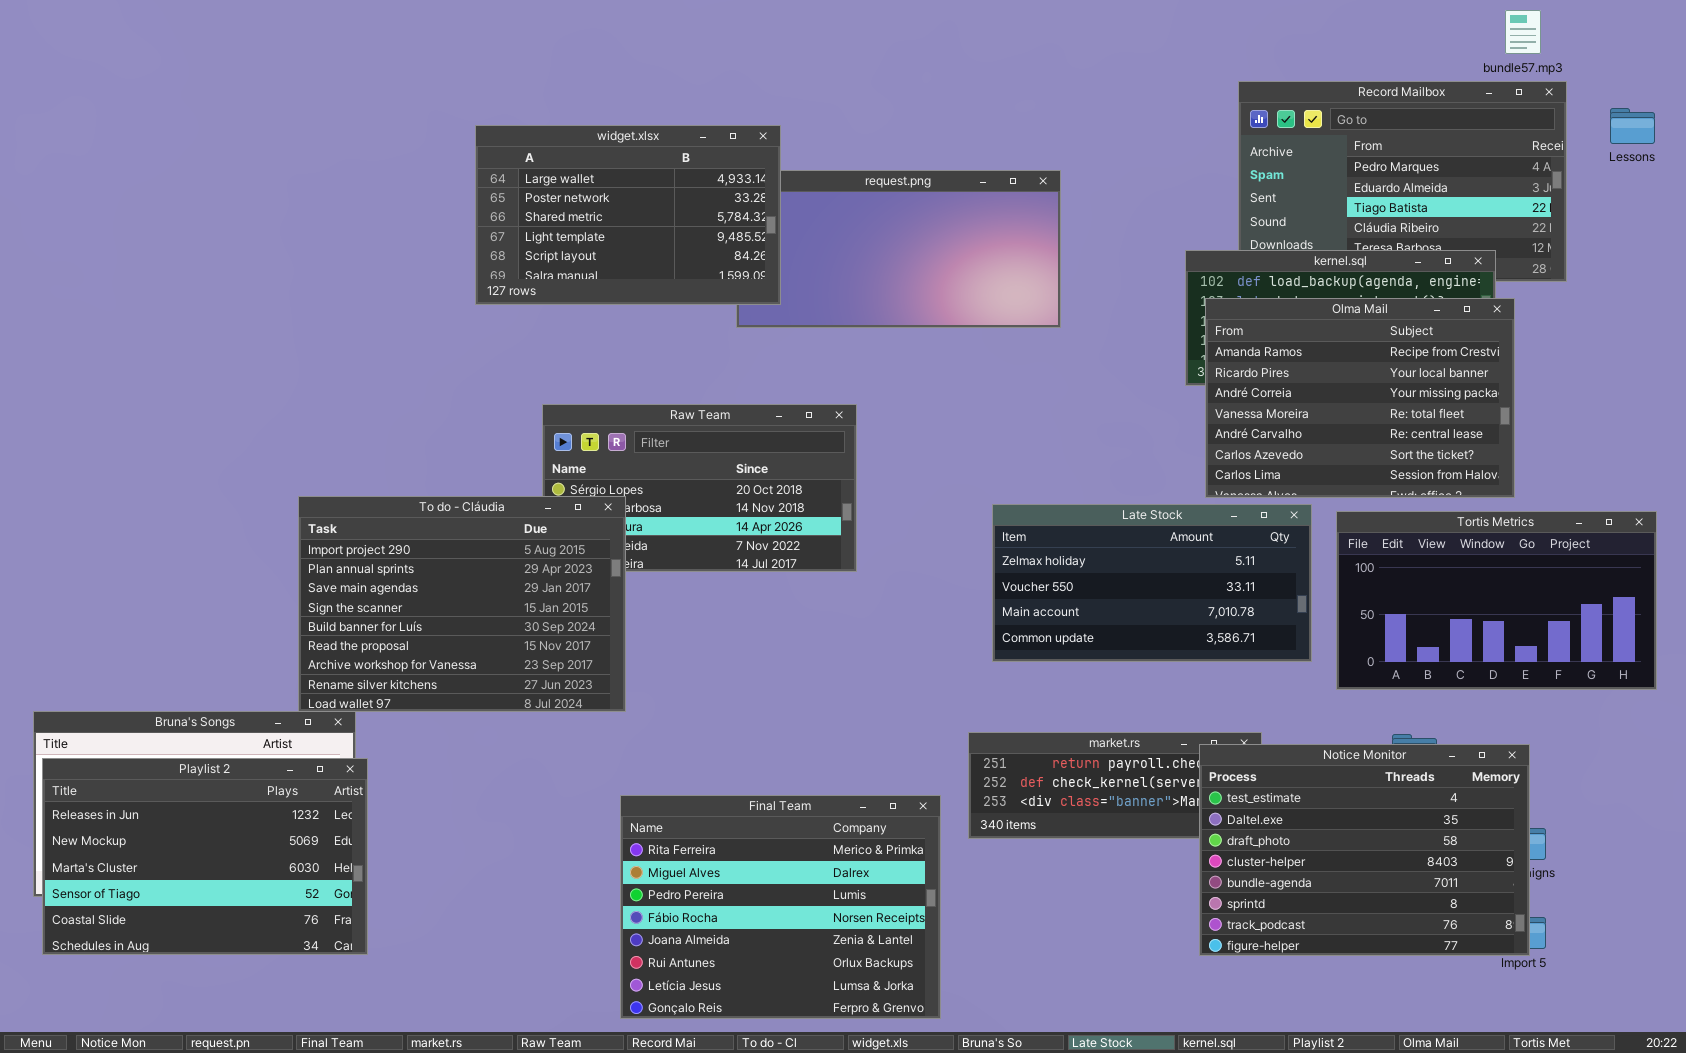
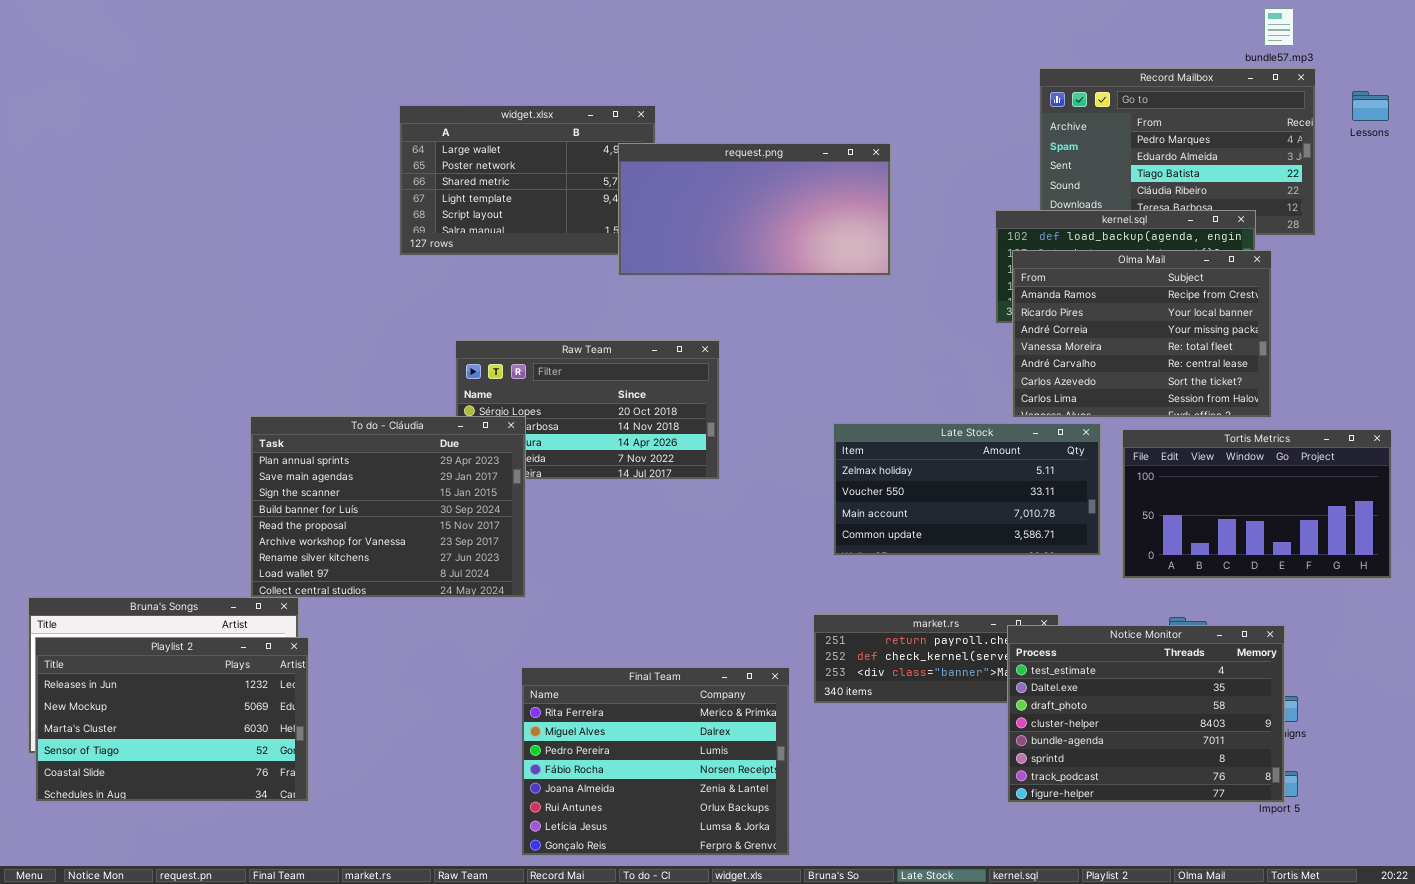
request.png: [736,170,1061,328] -> [618,143,891,276], raised
To do - Cláudia: [298,496,626,712] -> [250,416,526,598], scrolled down 1 row

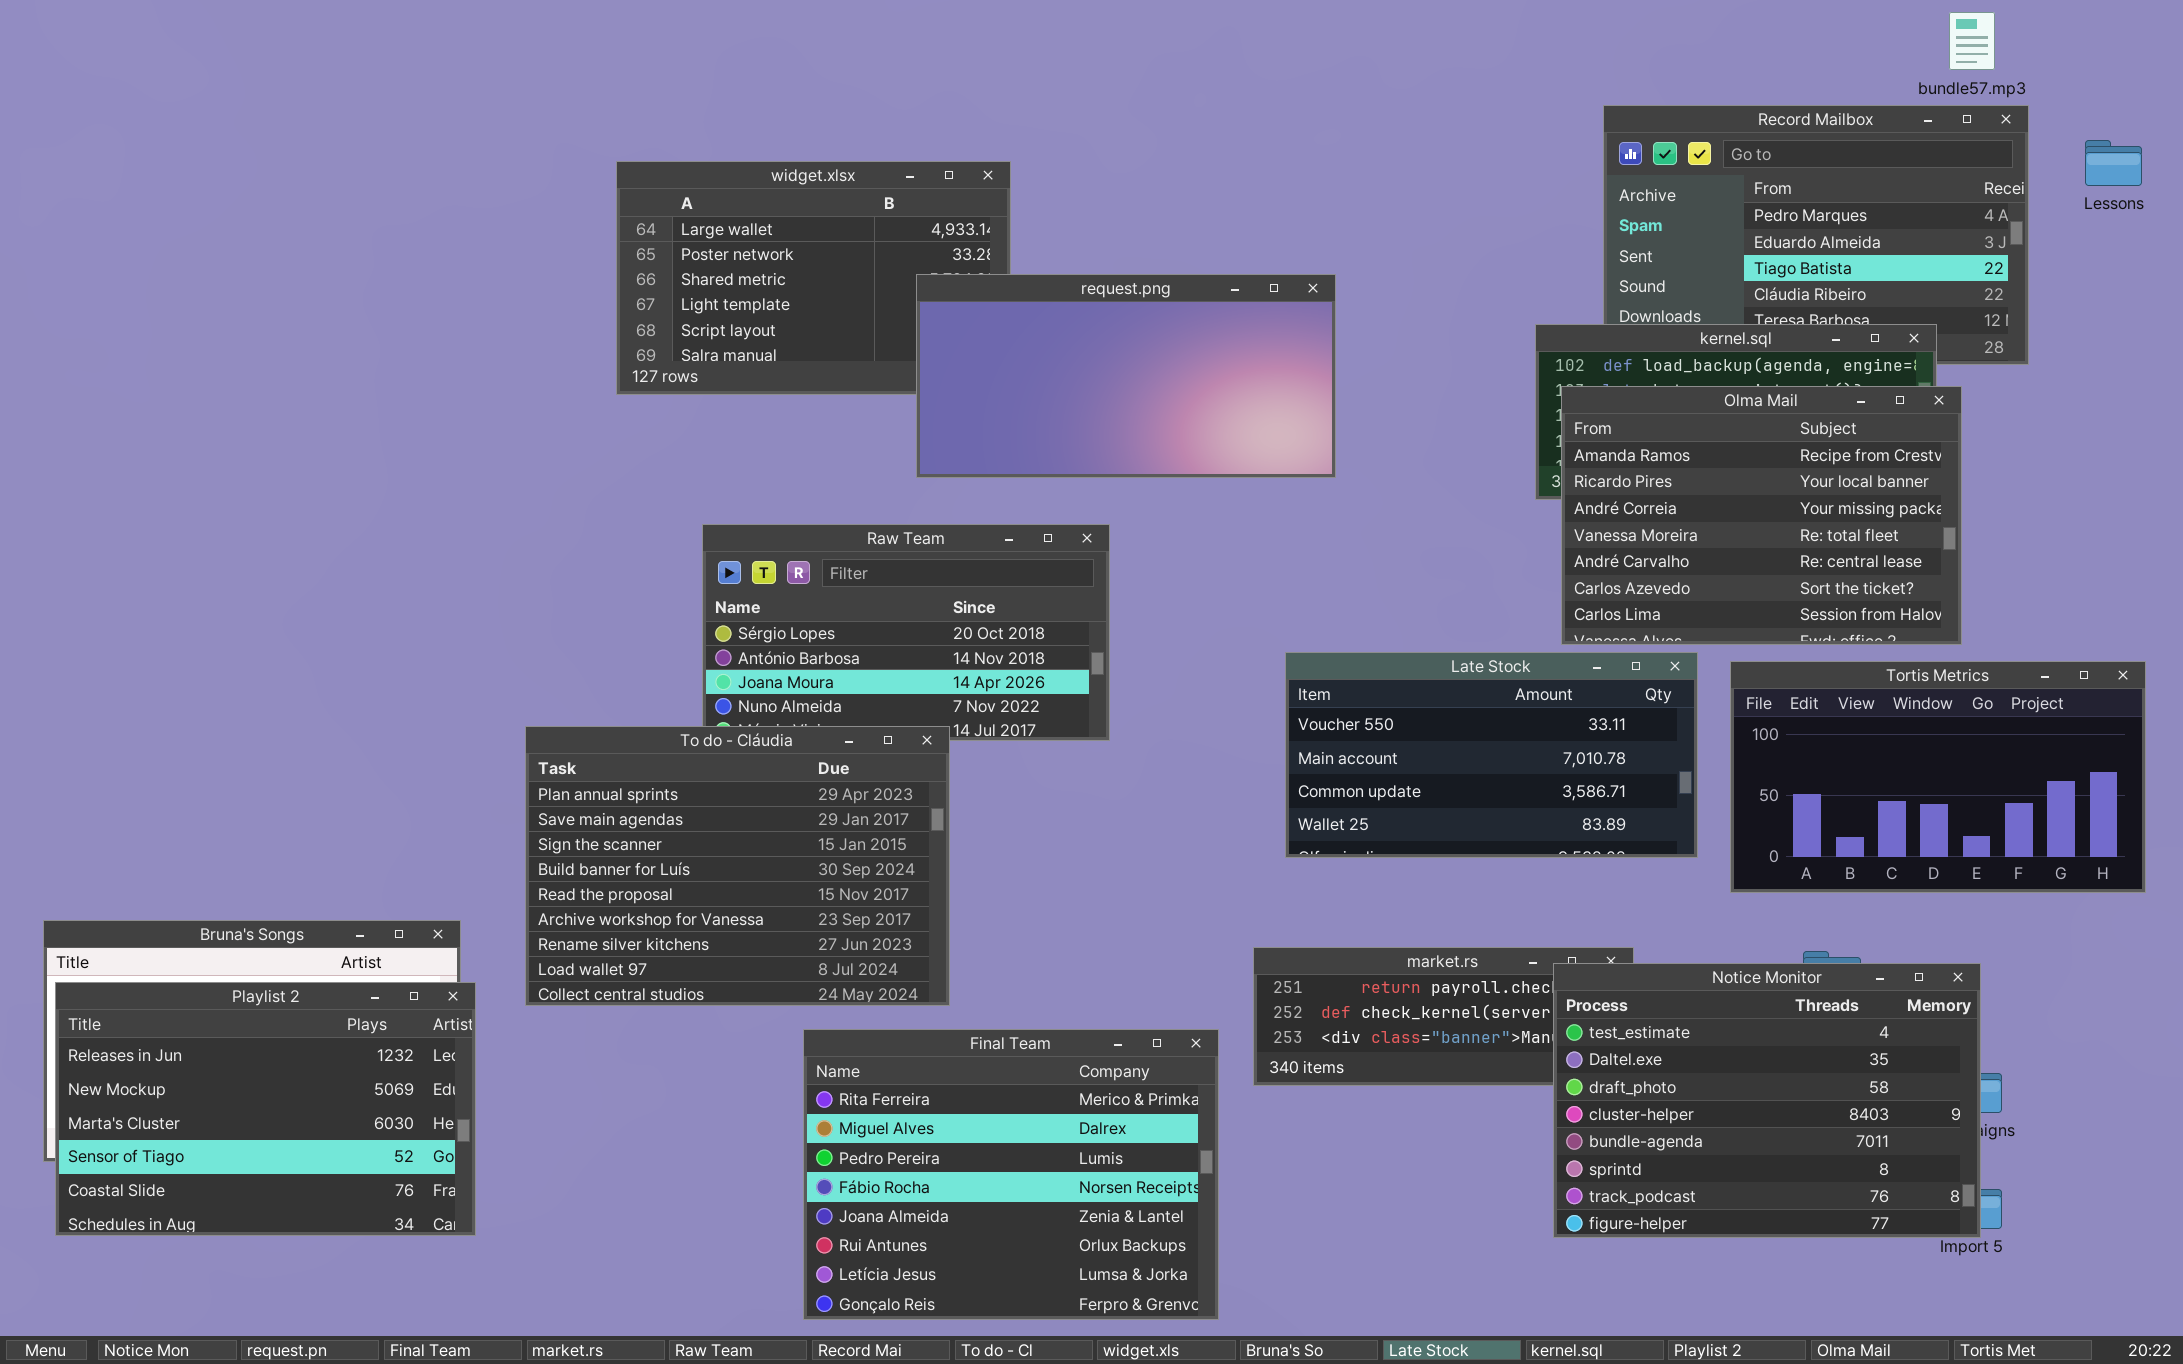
request.png: [618,143,891,276] -> [916,274,1336,478], moved
To do - Cláudia: [250,416,526,598] -> [525,726,950,1006], moved
Late Stock: [833,423,1101,556] -> [1285,652,1698,858], scrolled down 1 row

